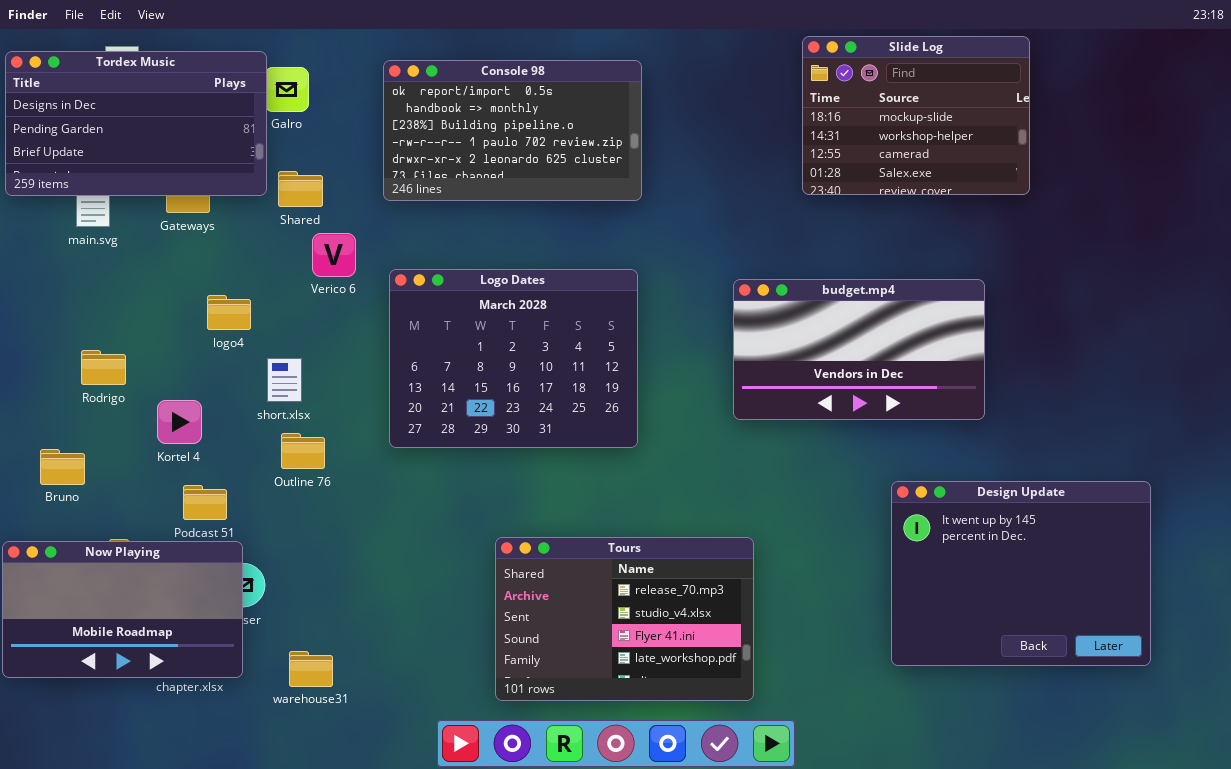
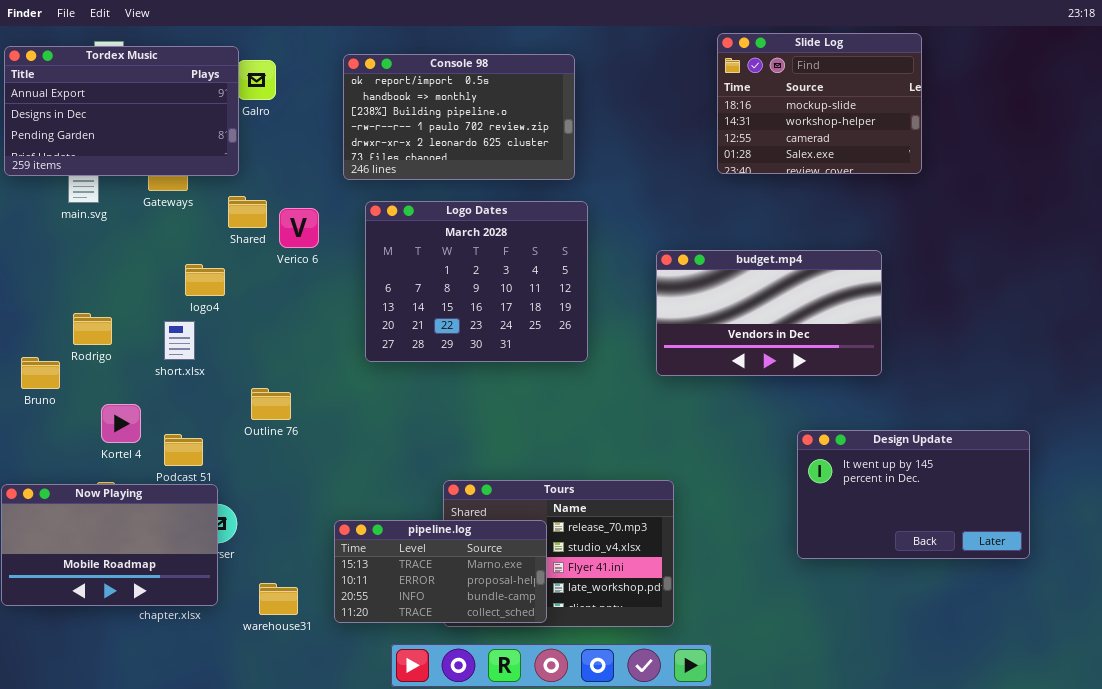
Tordex Music: [5,51,267,196] -> [4,46,239,176], scrolled up 1 row
Shared: [278,171,323,207] -> [228,196,267,228], moved
Logo Dates: [389,269,638,448] -> [365,201,588,362], moved
short.xlsx: [267,358,302,402] -> [164,321,195,360], moved
Kortel 4: [157,400,202,444] -> [101,404,141,443], moved
Bruno: [40,449,85,485] -> [21,357,60,389], moved
Design Update: [891,481,1151,666] -> [797,430,1030,559], resized
pipeline.log: none -> [334,520,547,623], opened

